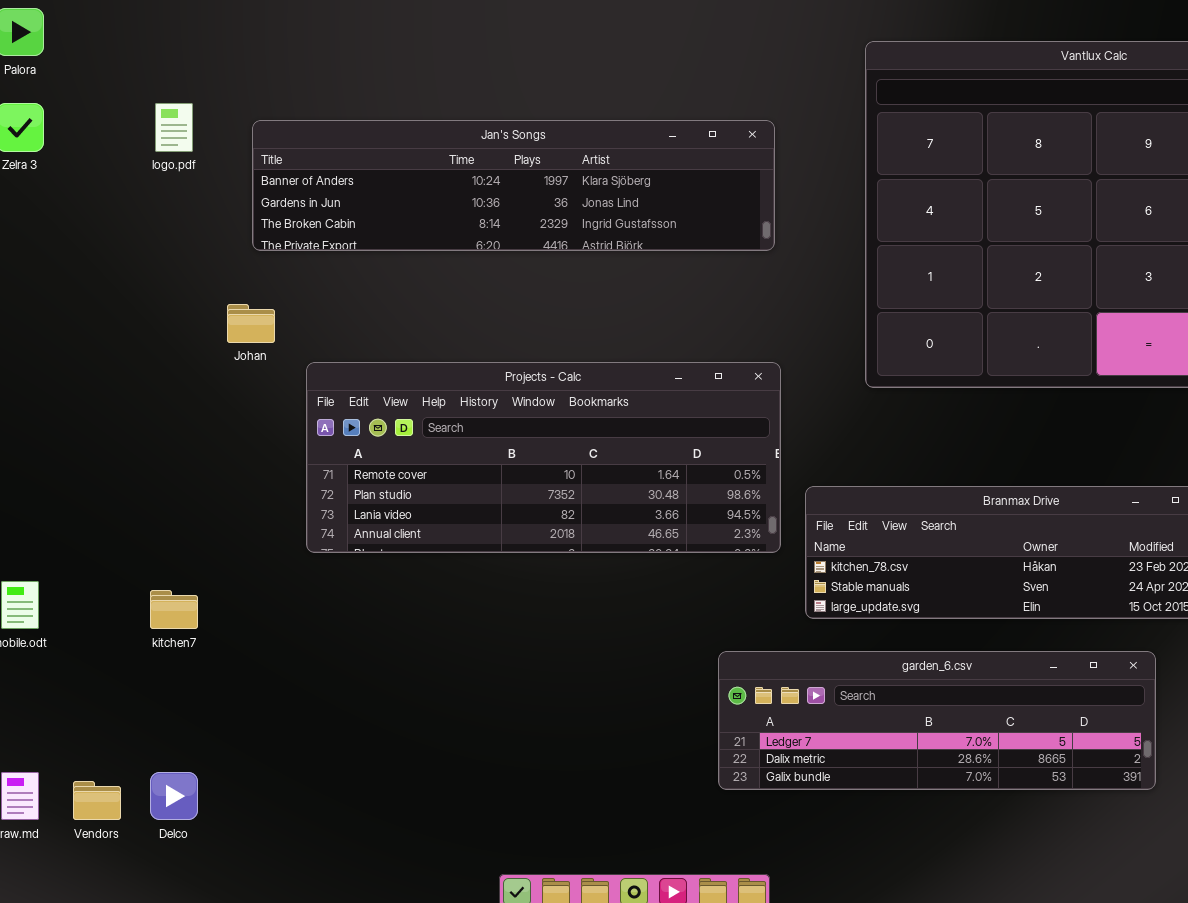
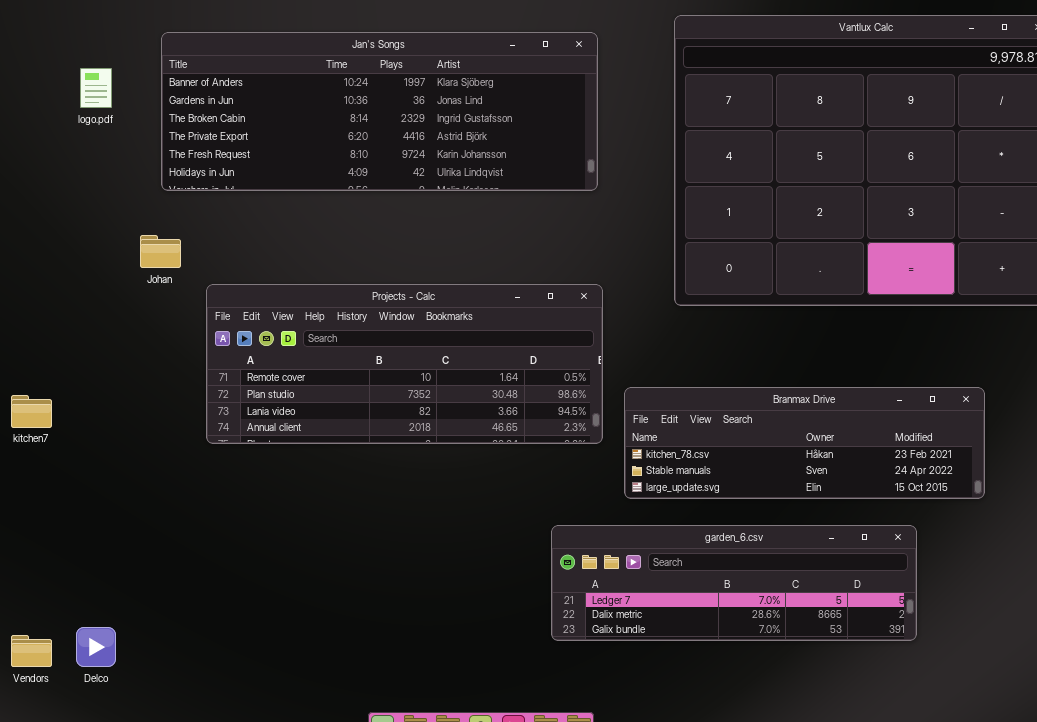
Jan's Songs: [252,120,775,251] -> [161,32,598,191], resized
kitchen7: [150,590,198,629] -> [11,395,52,428], moved

